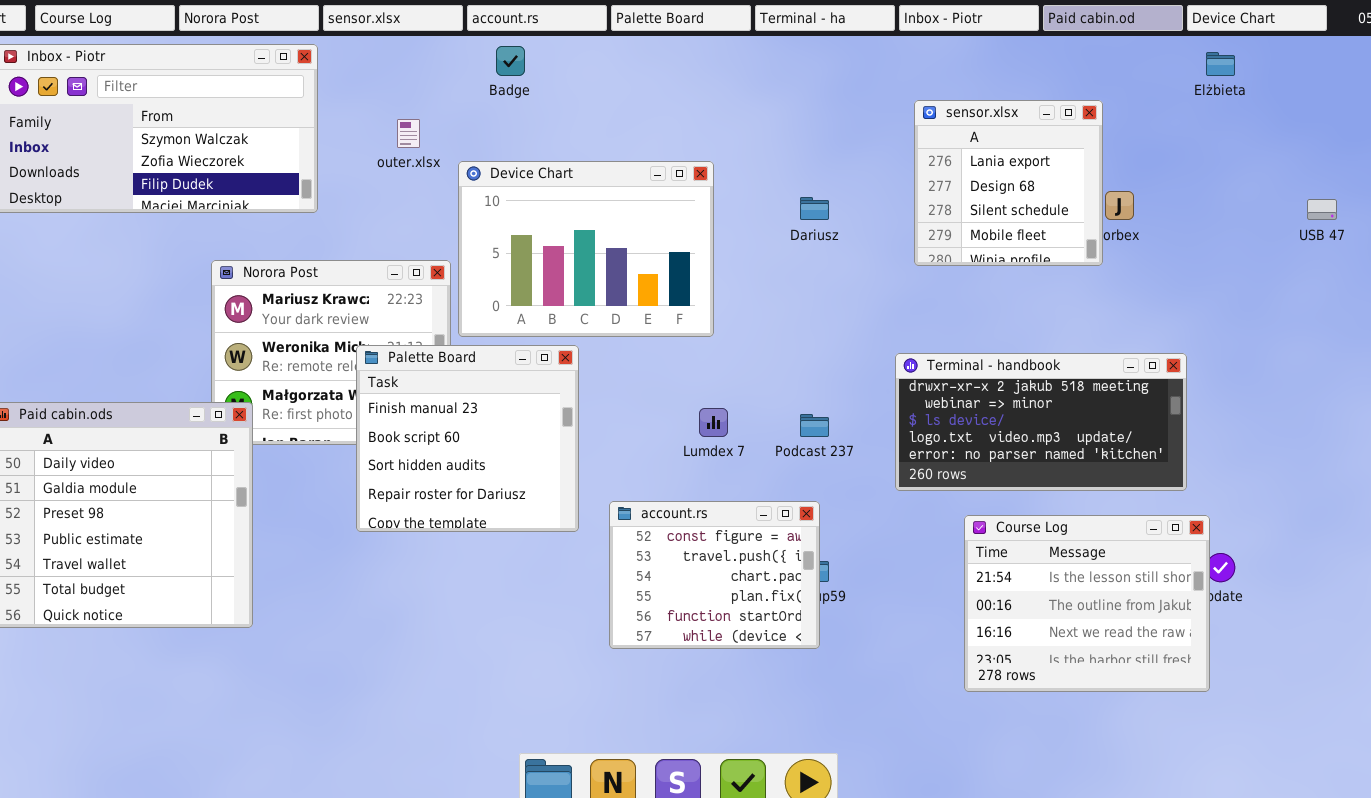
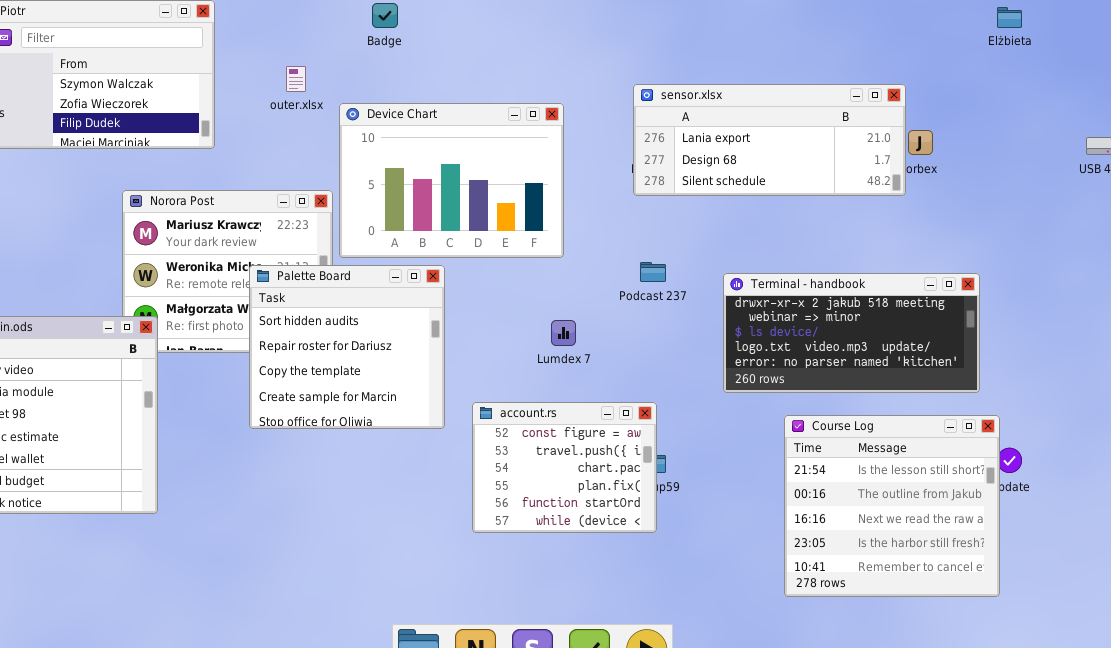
sensor.xlsx: [914,100,1103,266] -> [633,84,906,196], resized
Palette Board: [356,345,579,532] -> [249,265,445,429], scrolled down 2 rows
Podcast 237: [800,414,829,437] -> [640,262,666,282], moved
Course Log: [964,515,1210,692] -> [784,415,1000,597], resized

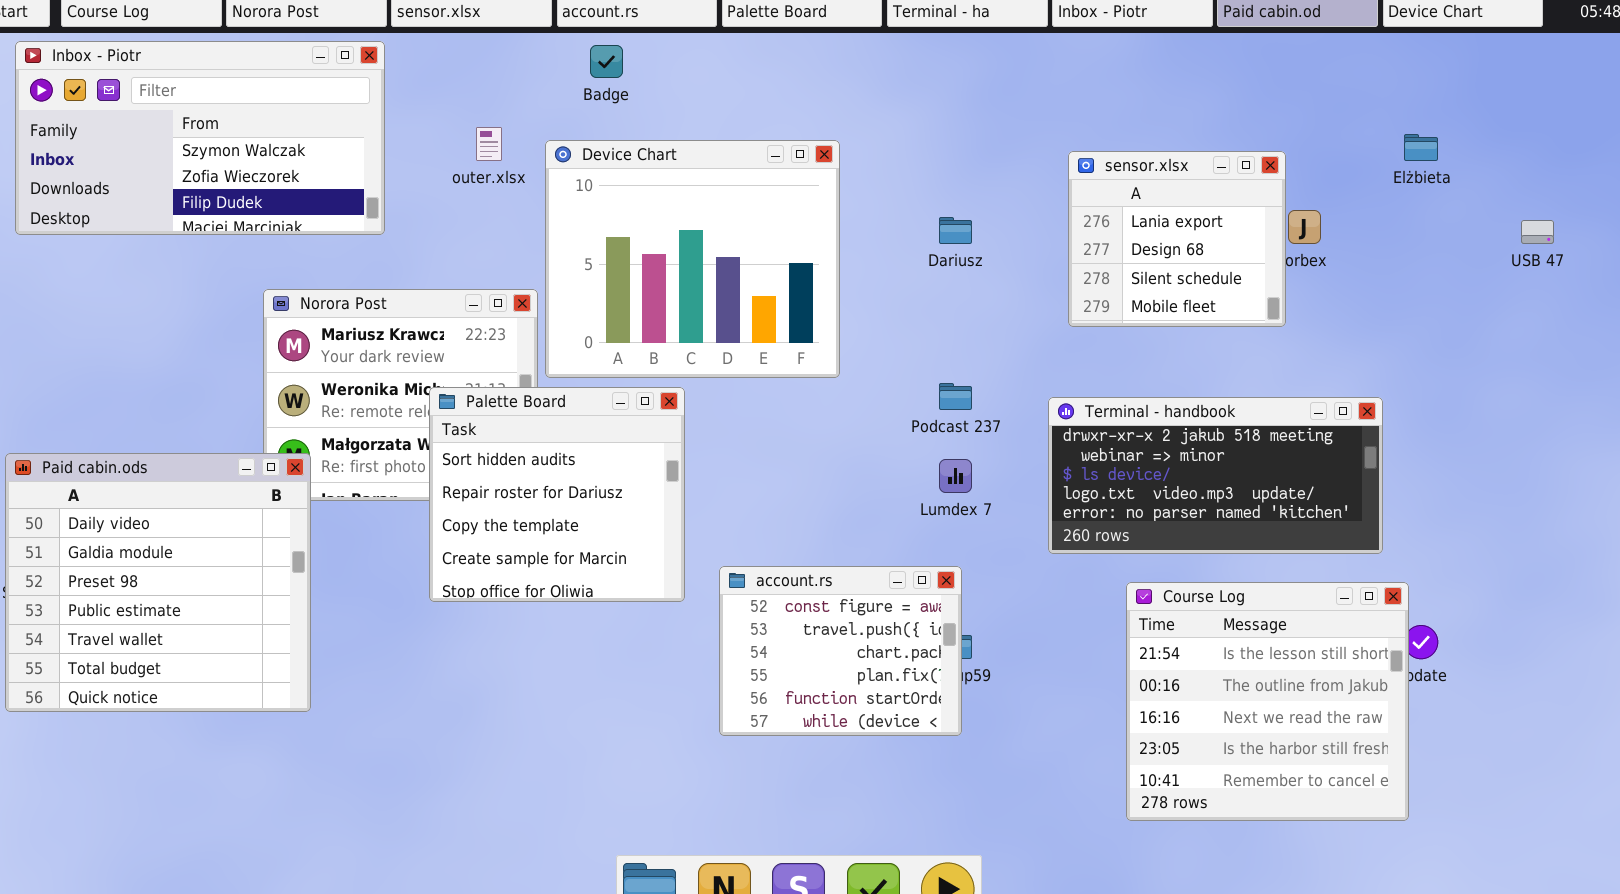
Elżbieta: [997,7,1022,28] -> [1404,134,1438,161], moved
sensor.xlsx: [633,84,906,196] -> [1068,151,1286,327], resized
Device Chart: [339,103,564,258] -> [545,140,840,378], resized
Lumdex 7: [551,320,576,346] -> [939,459,972,493], moved

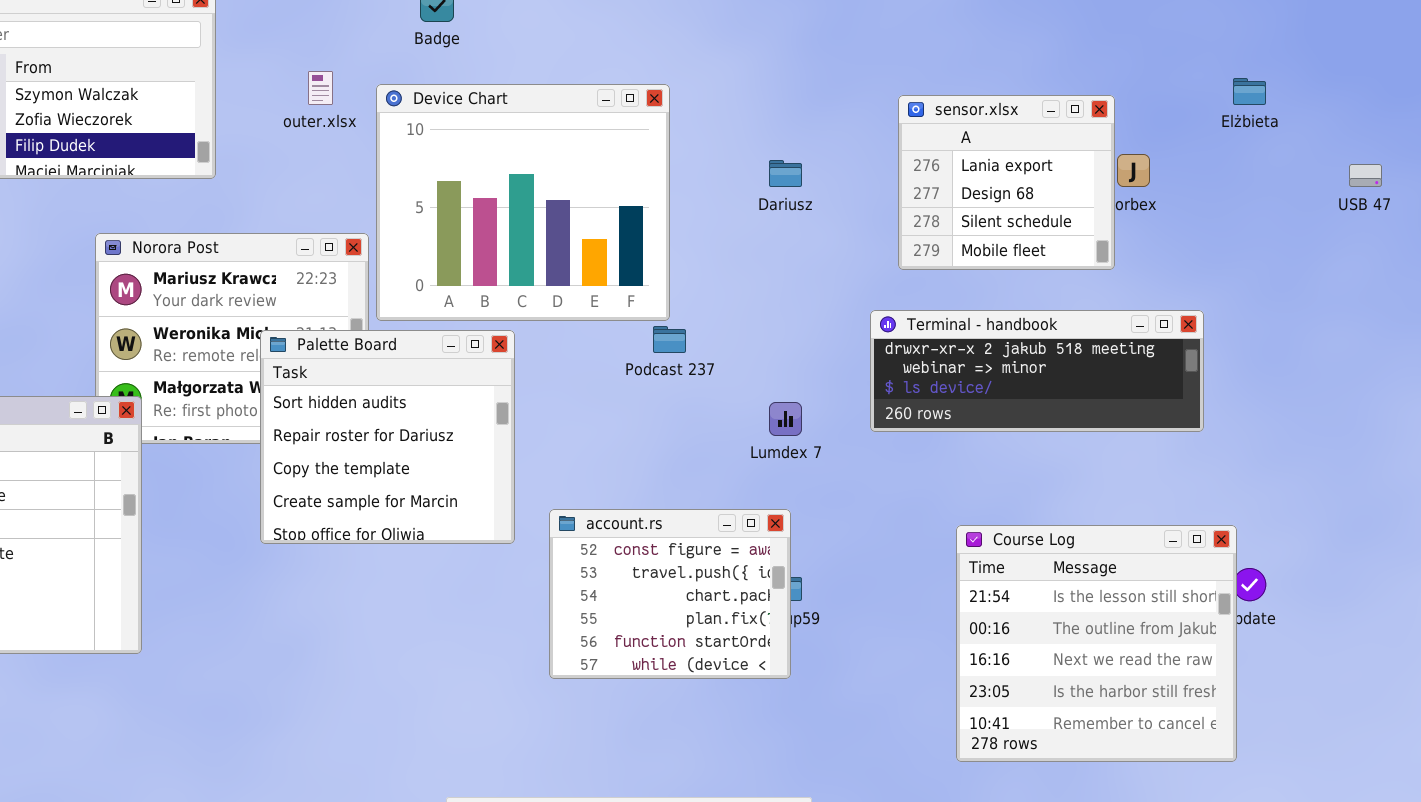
Podcast 237: [939,383,972,410] -> [653,326,686,353], moved
Terminal - handbook: [1048,397,1383,554] -> [870,310,1204,432], moved, resized

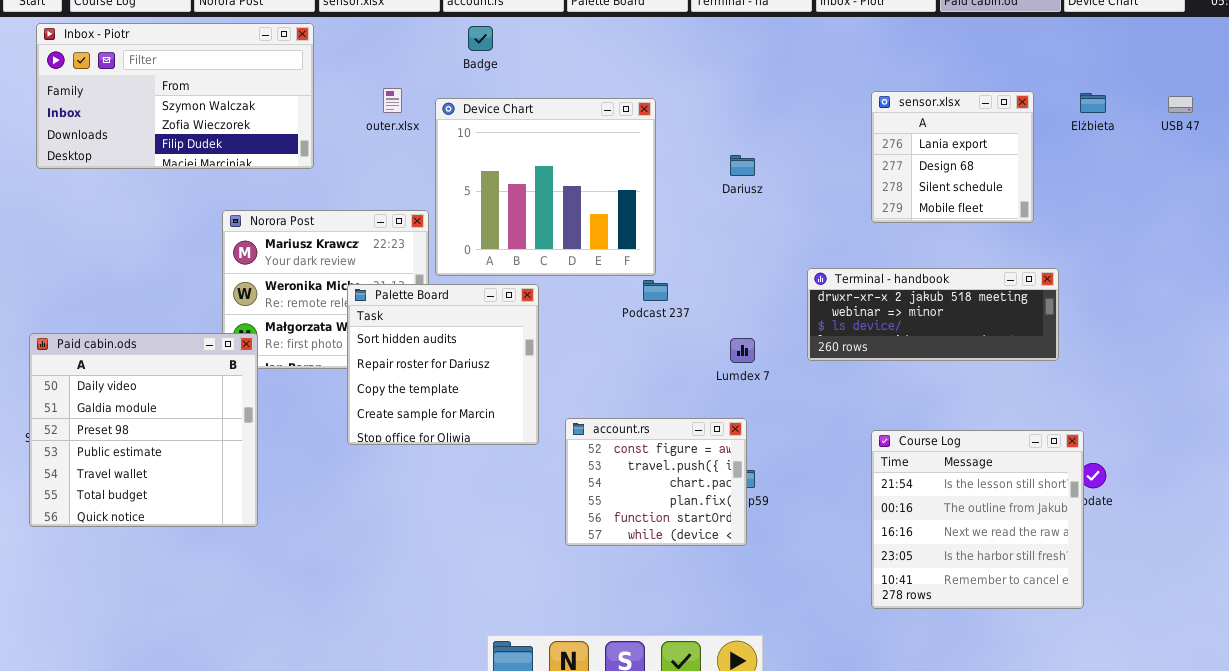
sensor.xlsx: [898,95,1115,270] -> [871,91,1034,223], moved
USB 47: [1349,164,1382,187] -> [1168,96,1193,113], moved

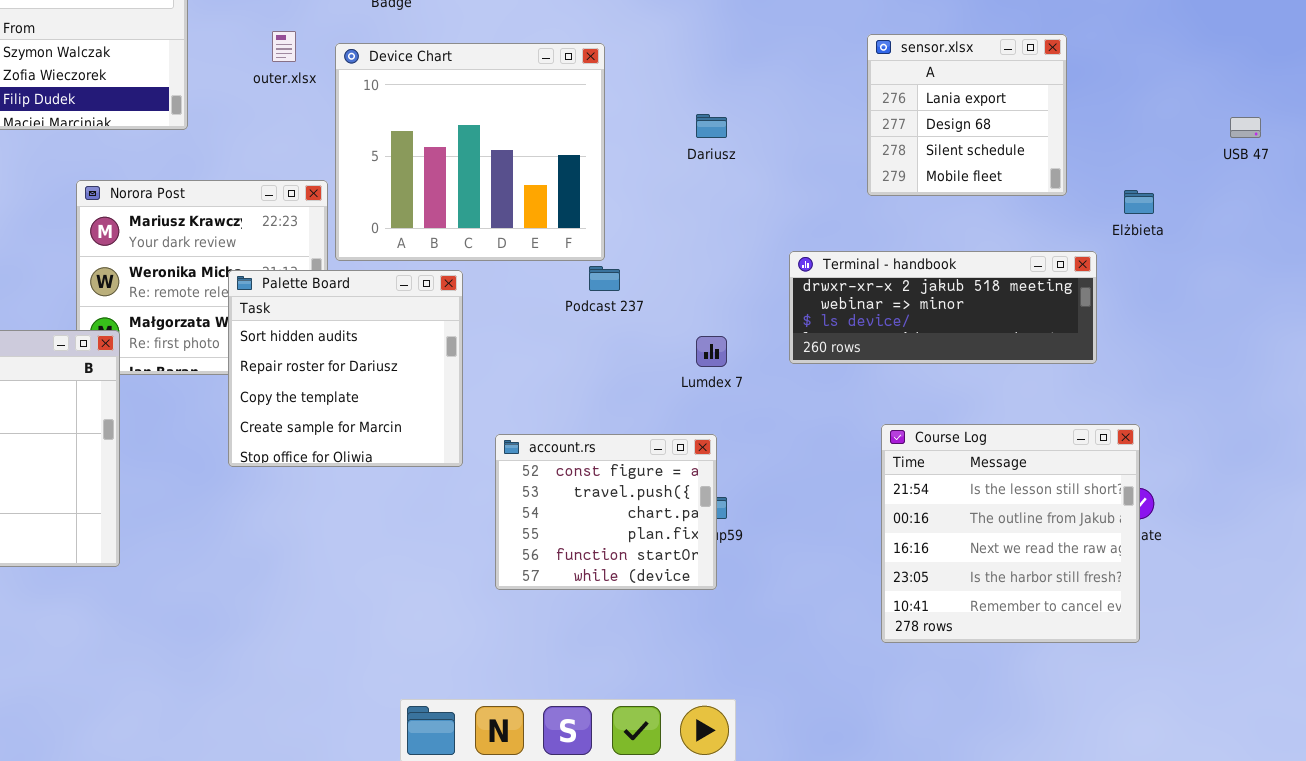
Elżbieta: [1080,93,1106,113] -> [1124,190,1154,214], moved
USB 47: [1168,96,1193,113] -> [1230,117,1261,138], moved
Course Log: [871,430,1084,609] -> [881,424,1140,643], moved

